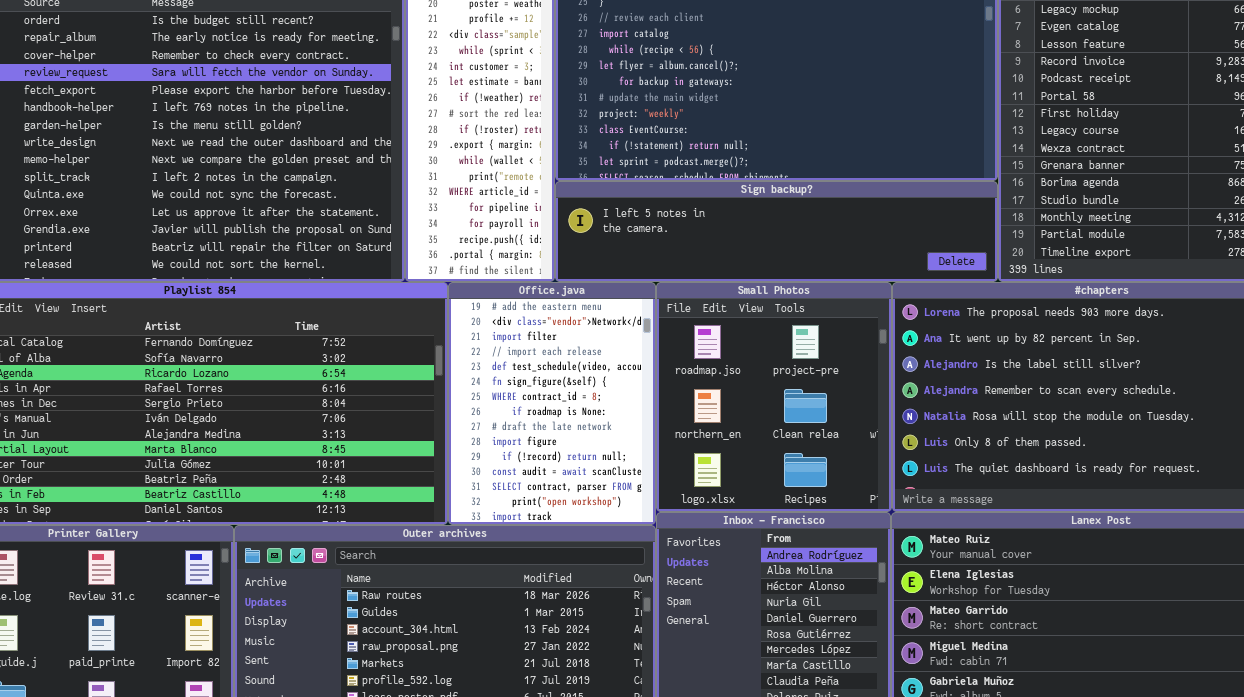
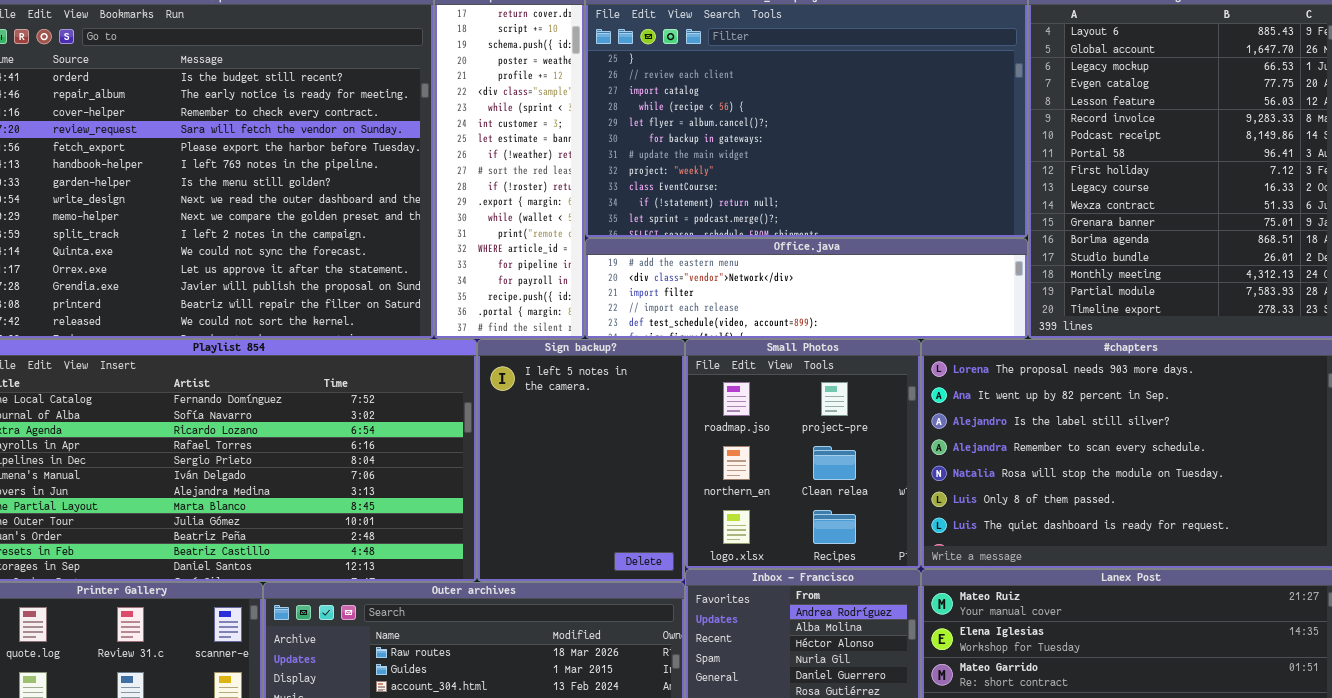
Sign backup?: [555,181,998,282] -> [477,339,685,582], moved, resized
Office.java: [448,282,656,525] -> [585,238,1028,339], moved, resized

